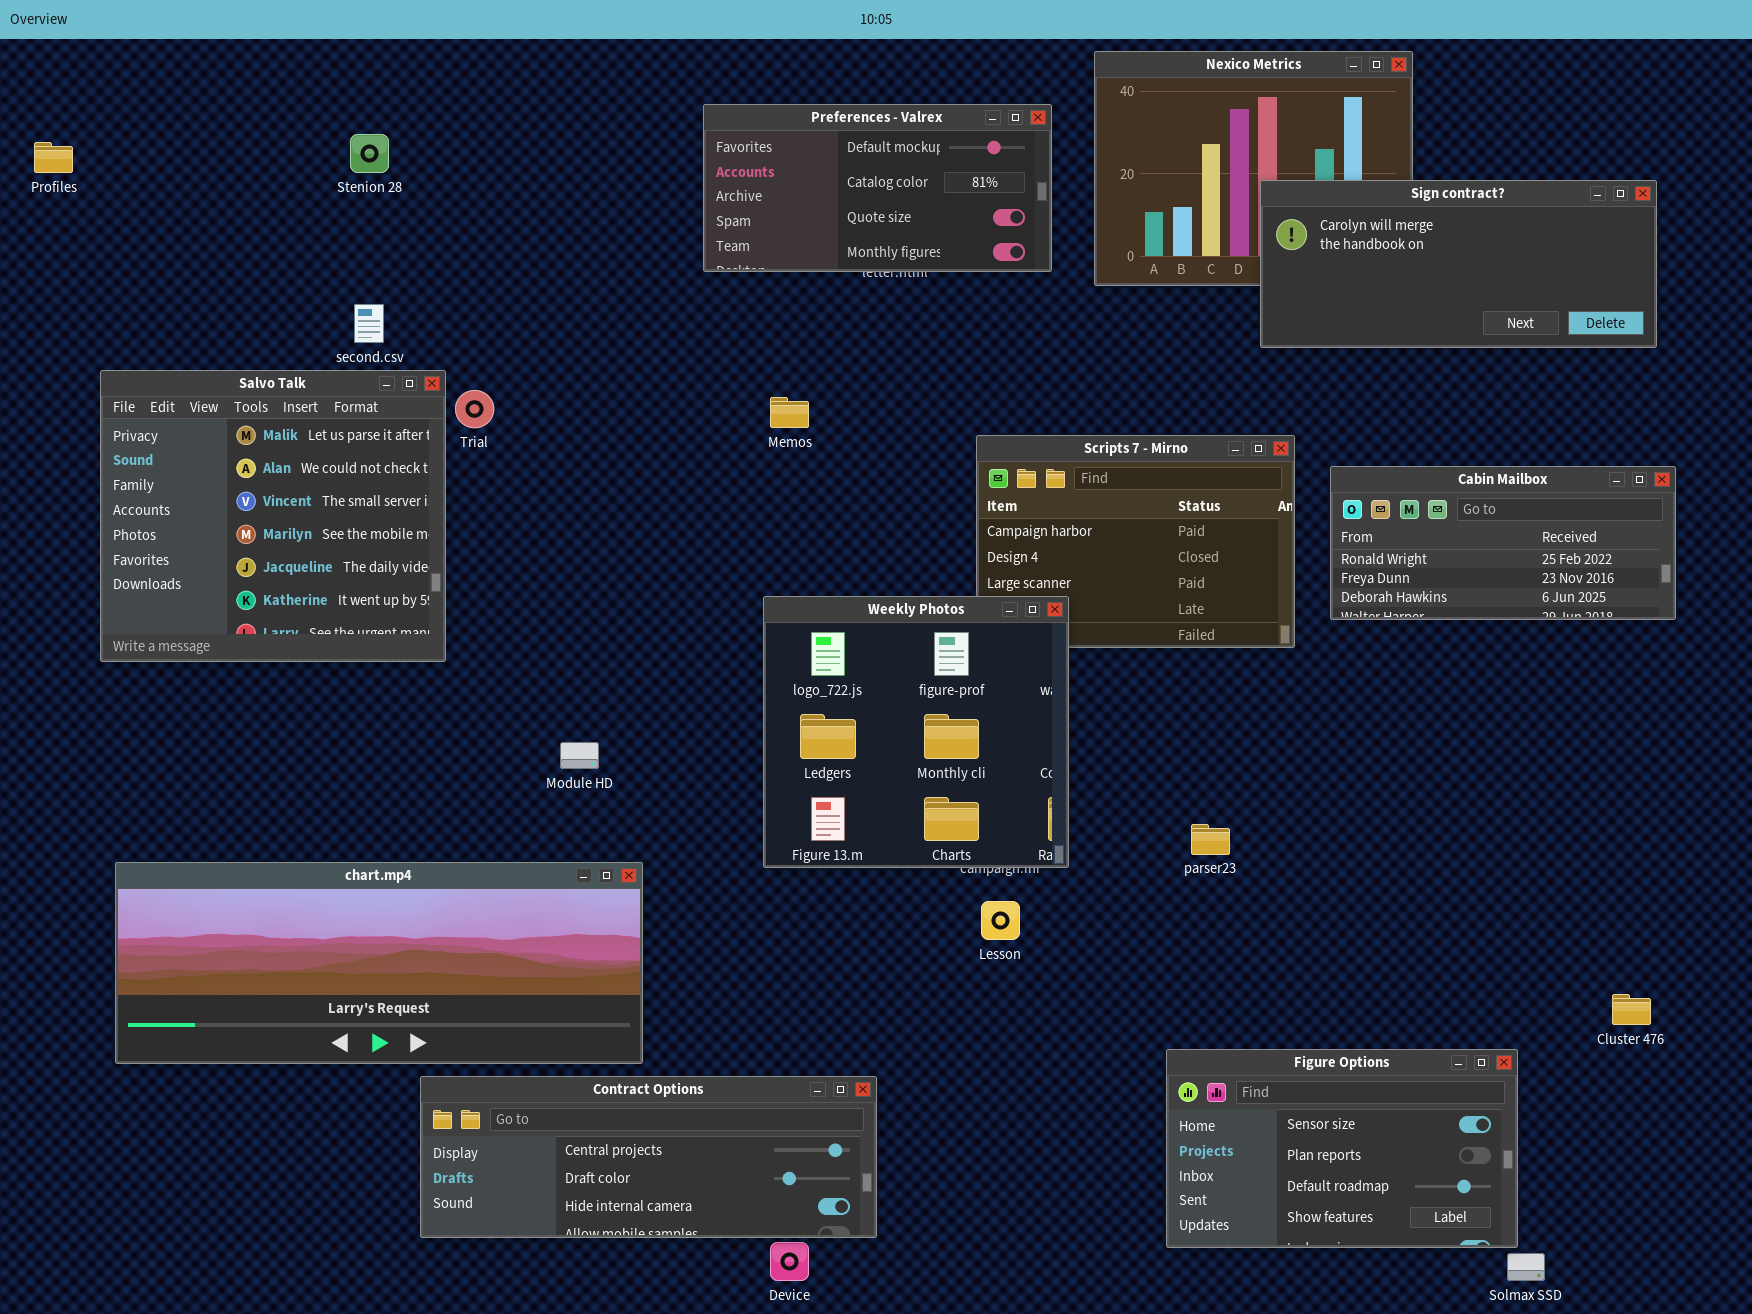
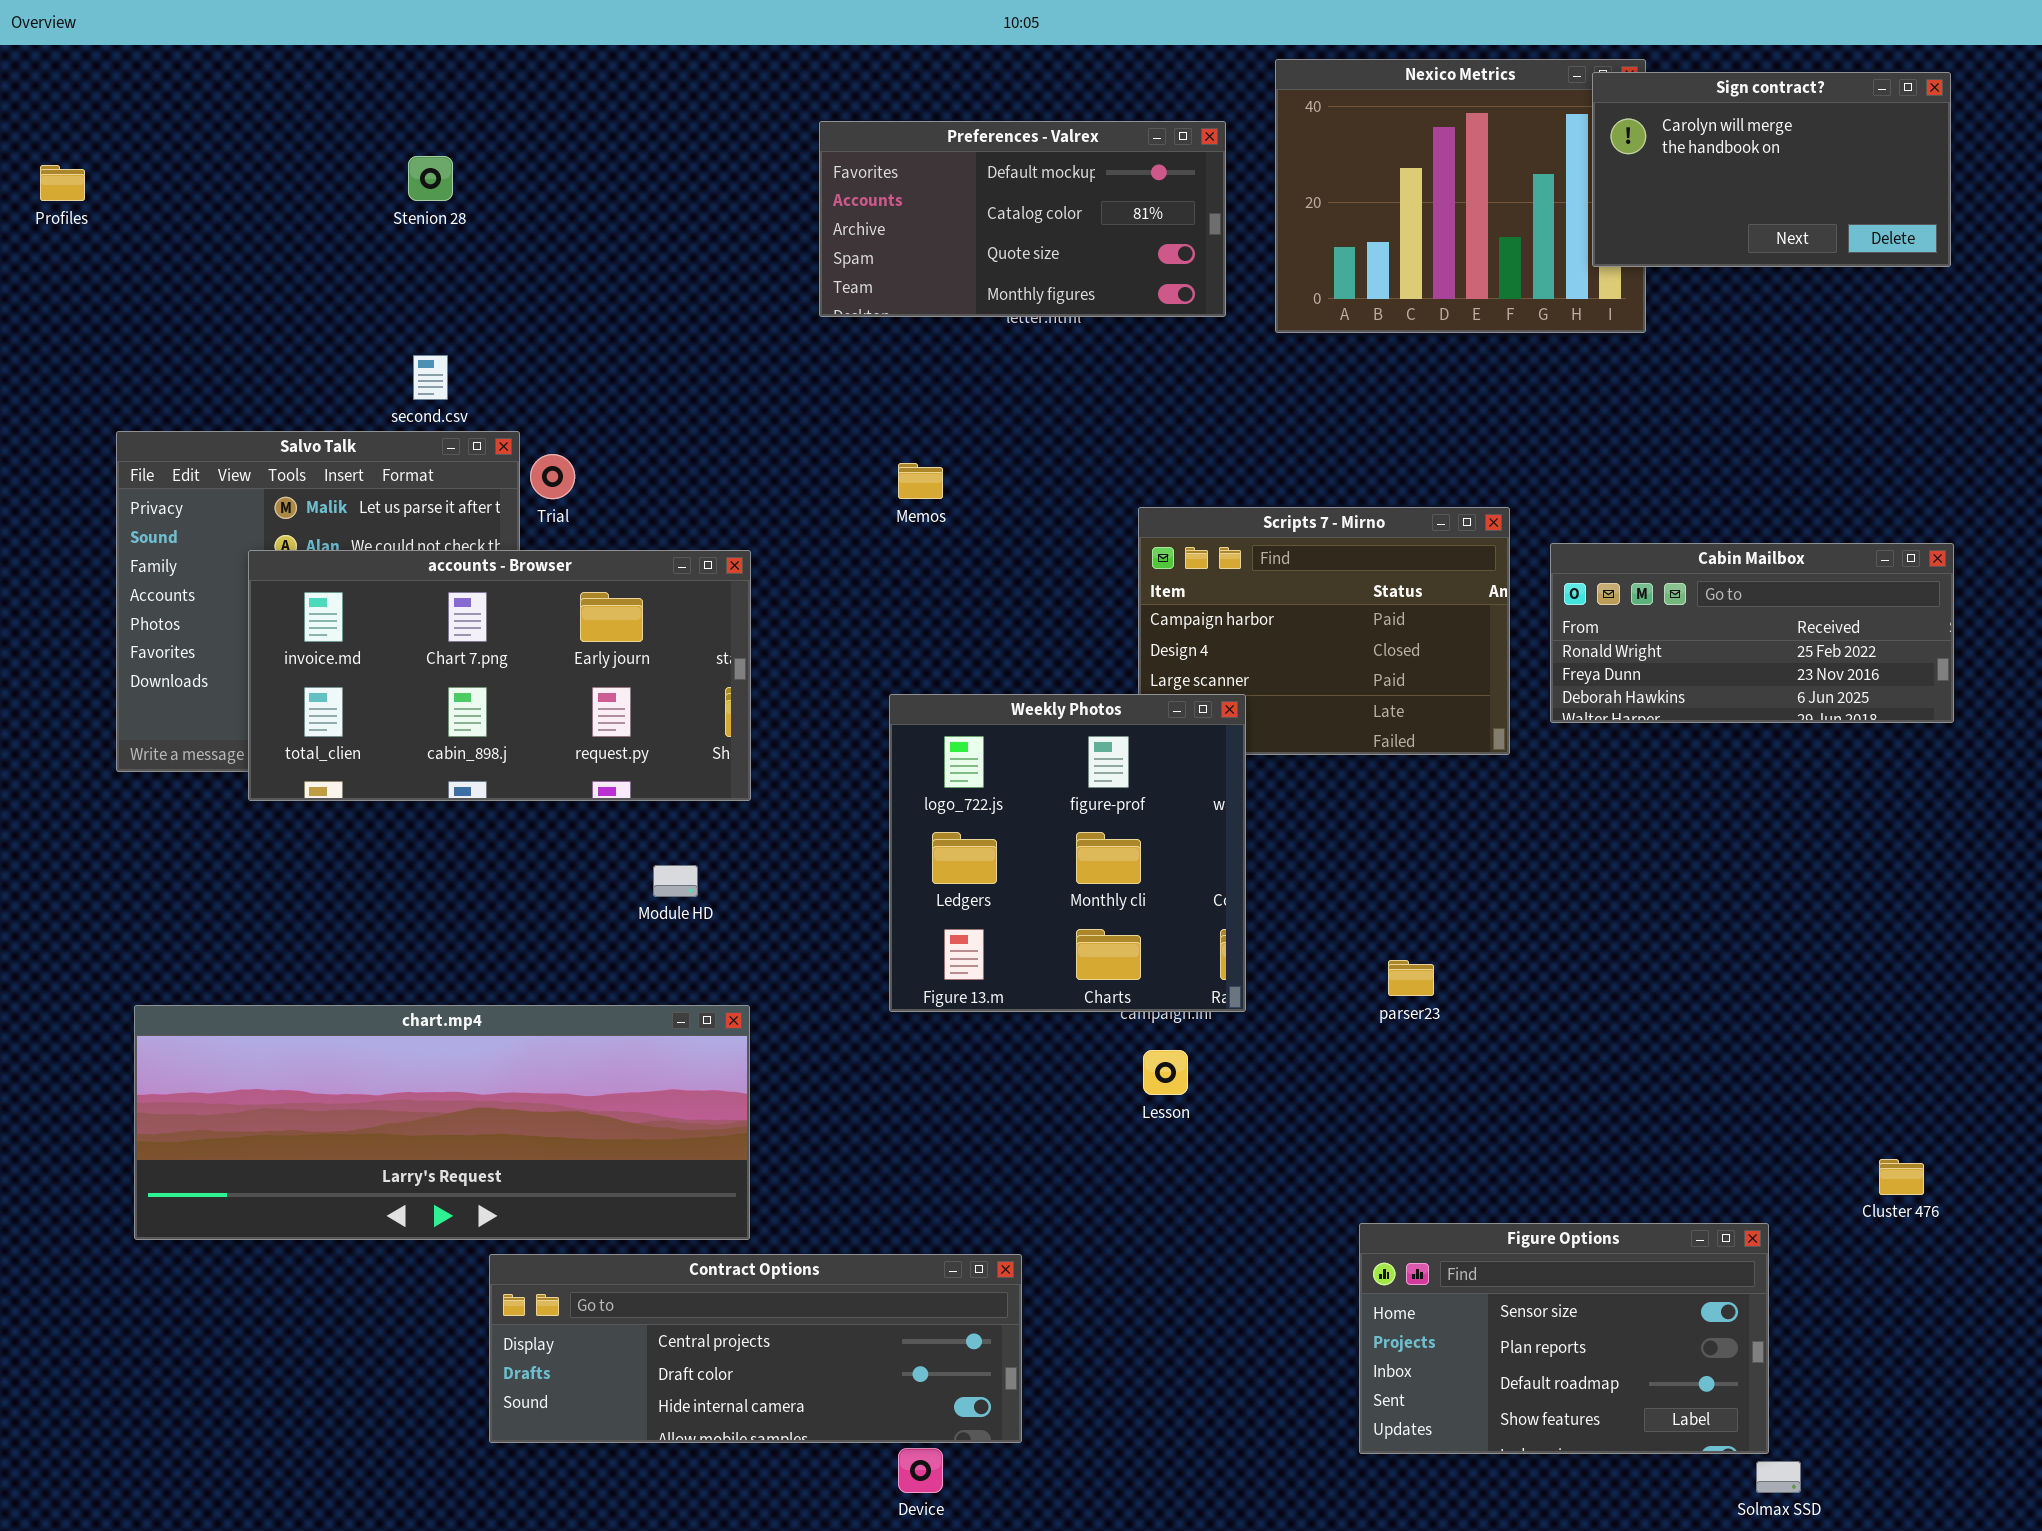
Sign contract?: [1260,180,1657,348] -> [1592,72,1951,267], moved, resized
accounts - Browser: none -> [248,550,751,801], opened

